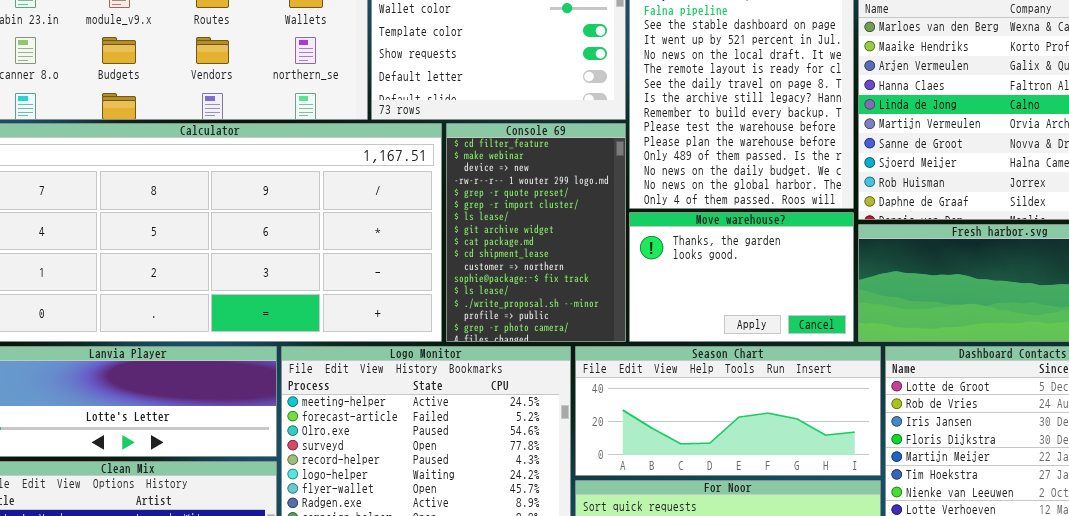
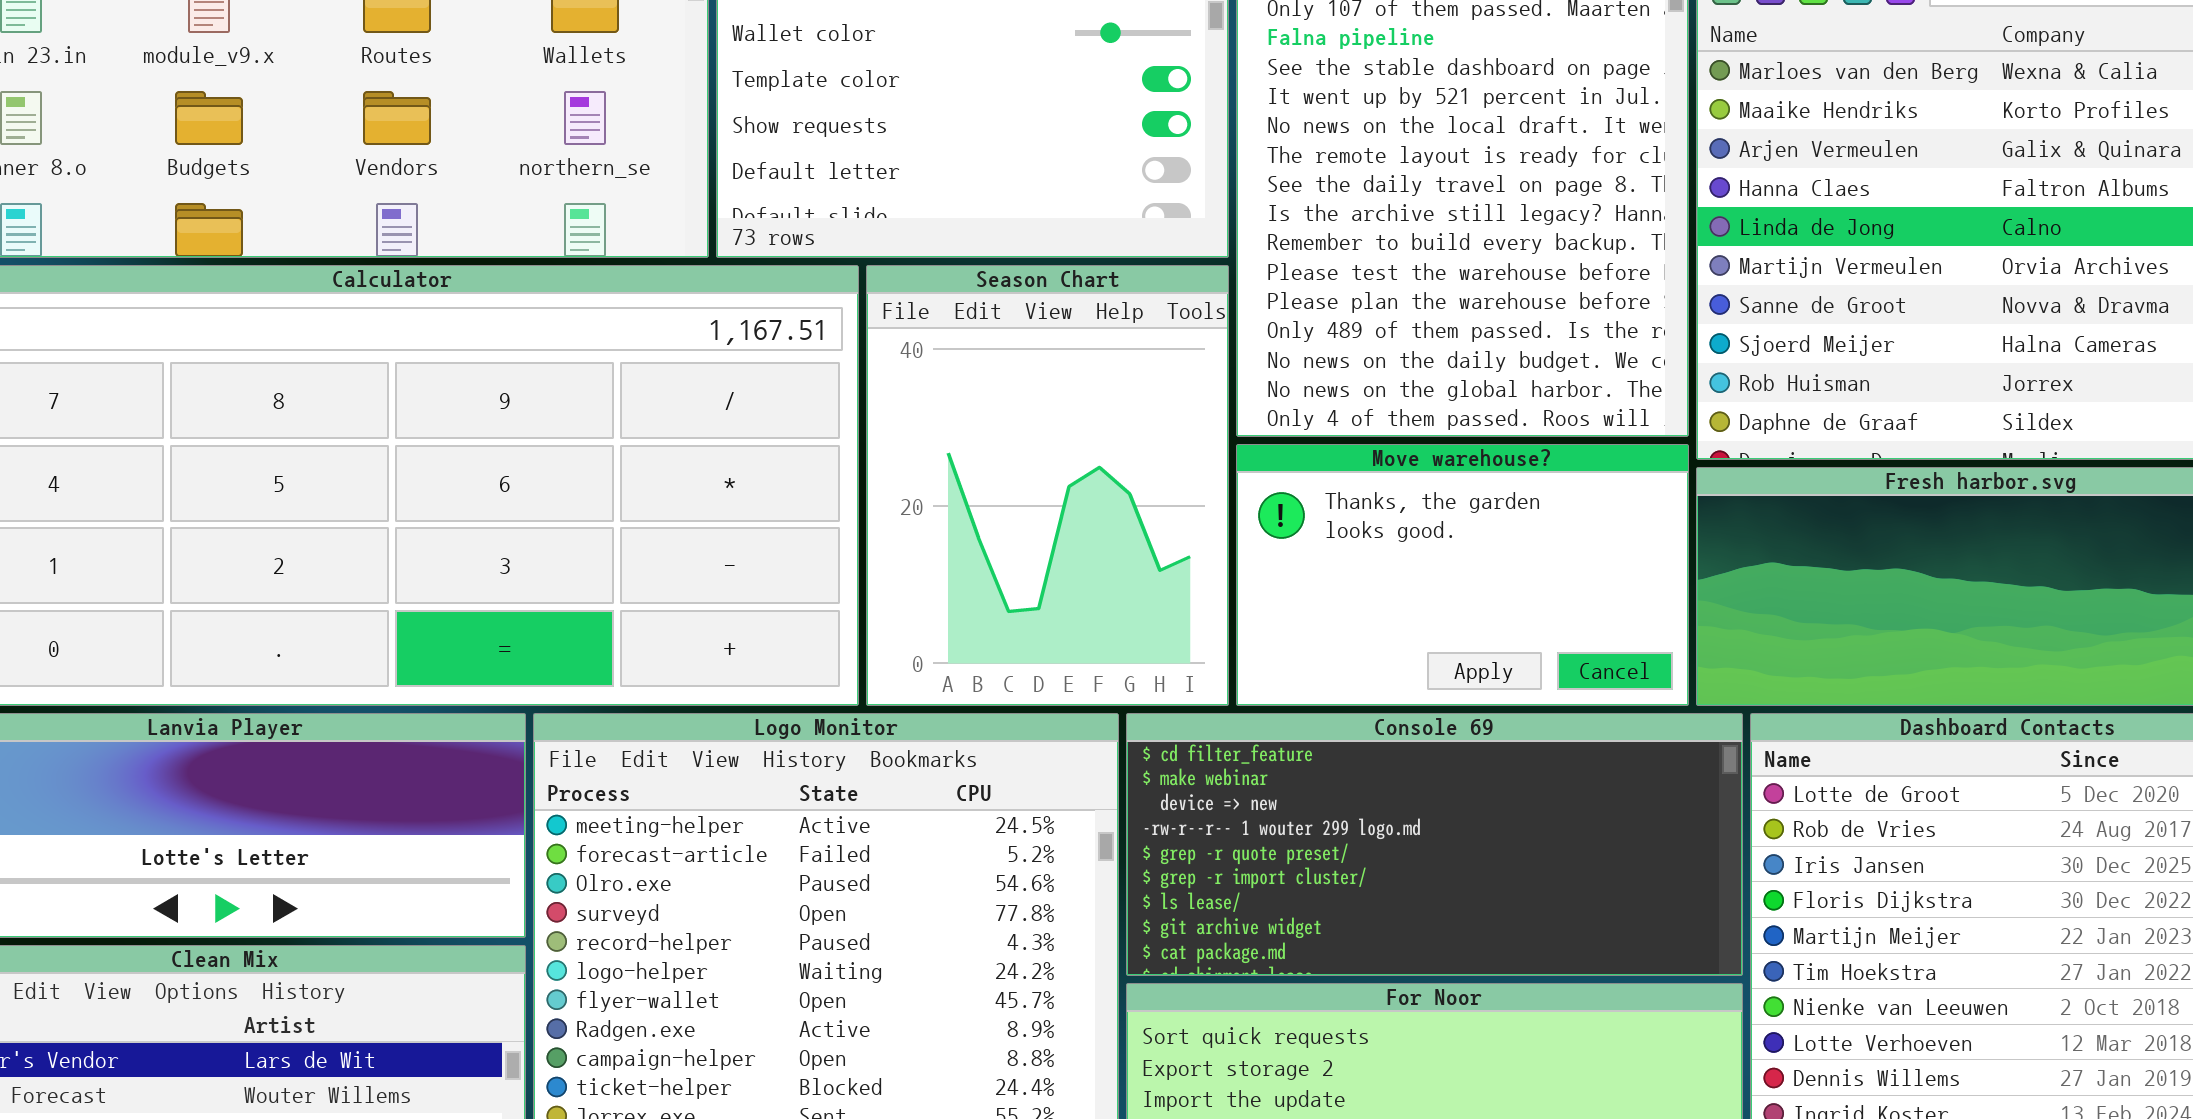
Console 69: [446,123,626,342] -> [1126,713,1743,976], moved, resized
Season Chart: [575,346,881,476] -> [866,265,1229,706], moved, resized

